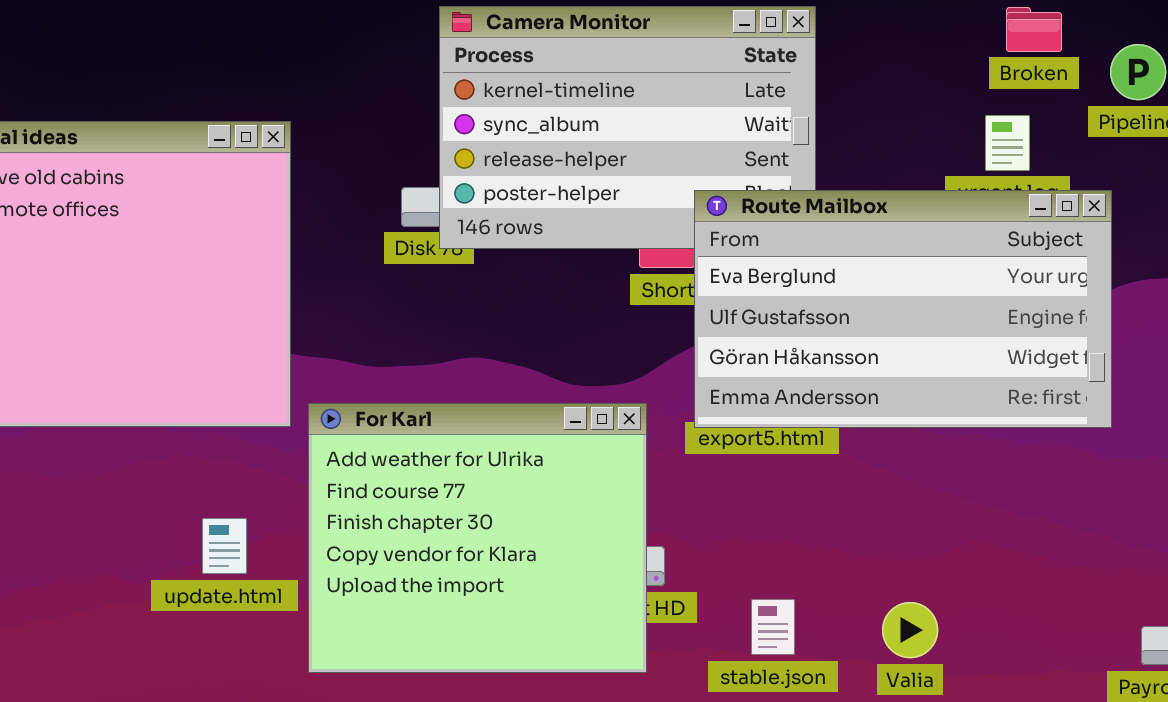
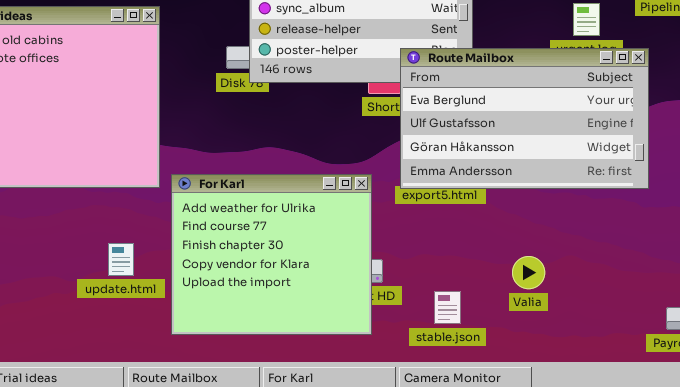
Valia: [882,602,938,658] -> [512,256,545,289], moved

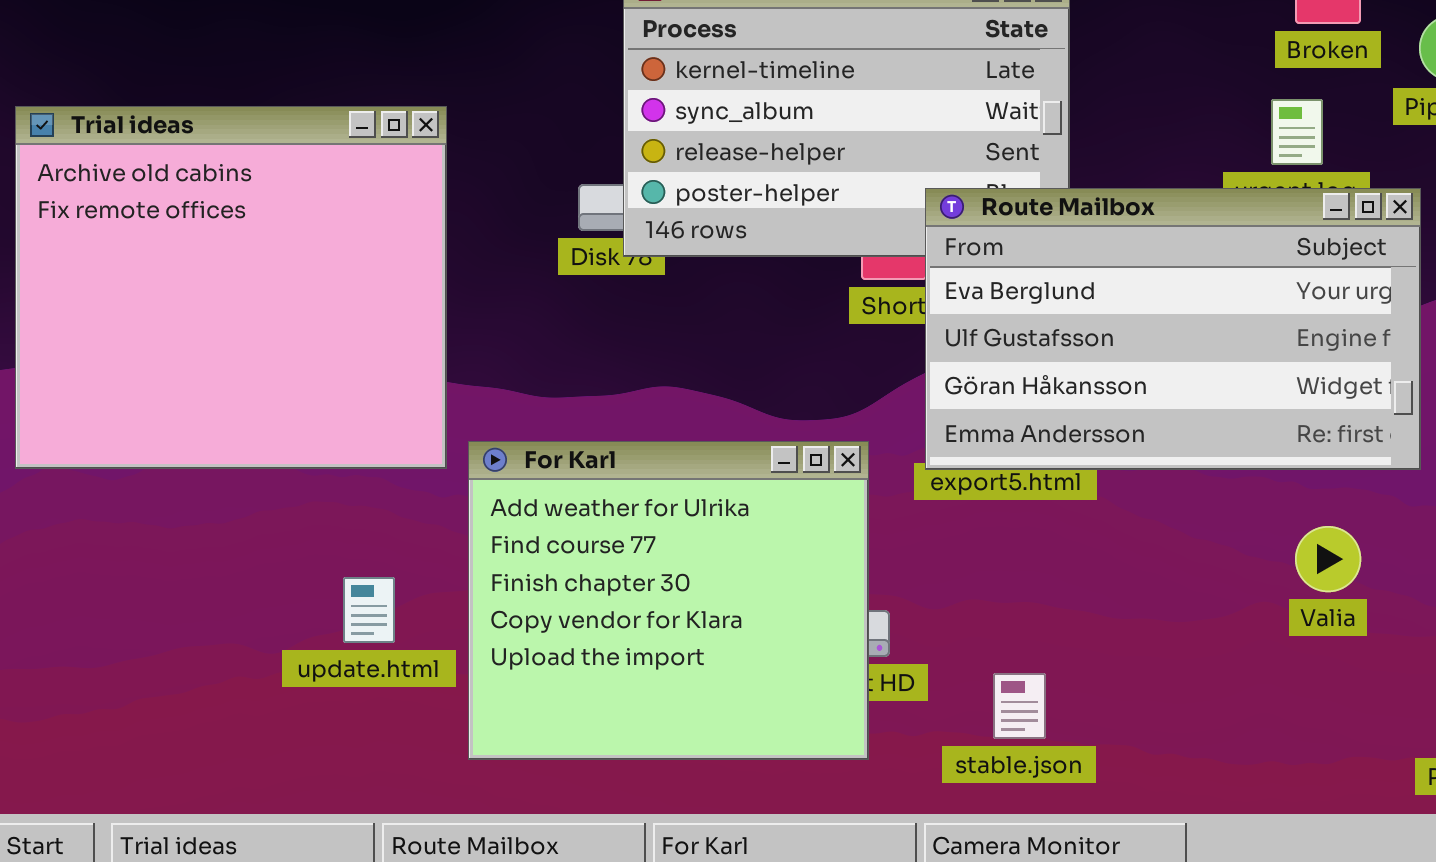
Valia: [512,256,545,289] -> [1295,526,1361,592], moved

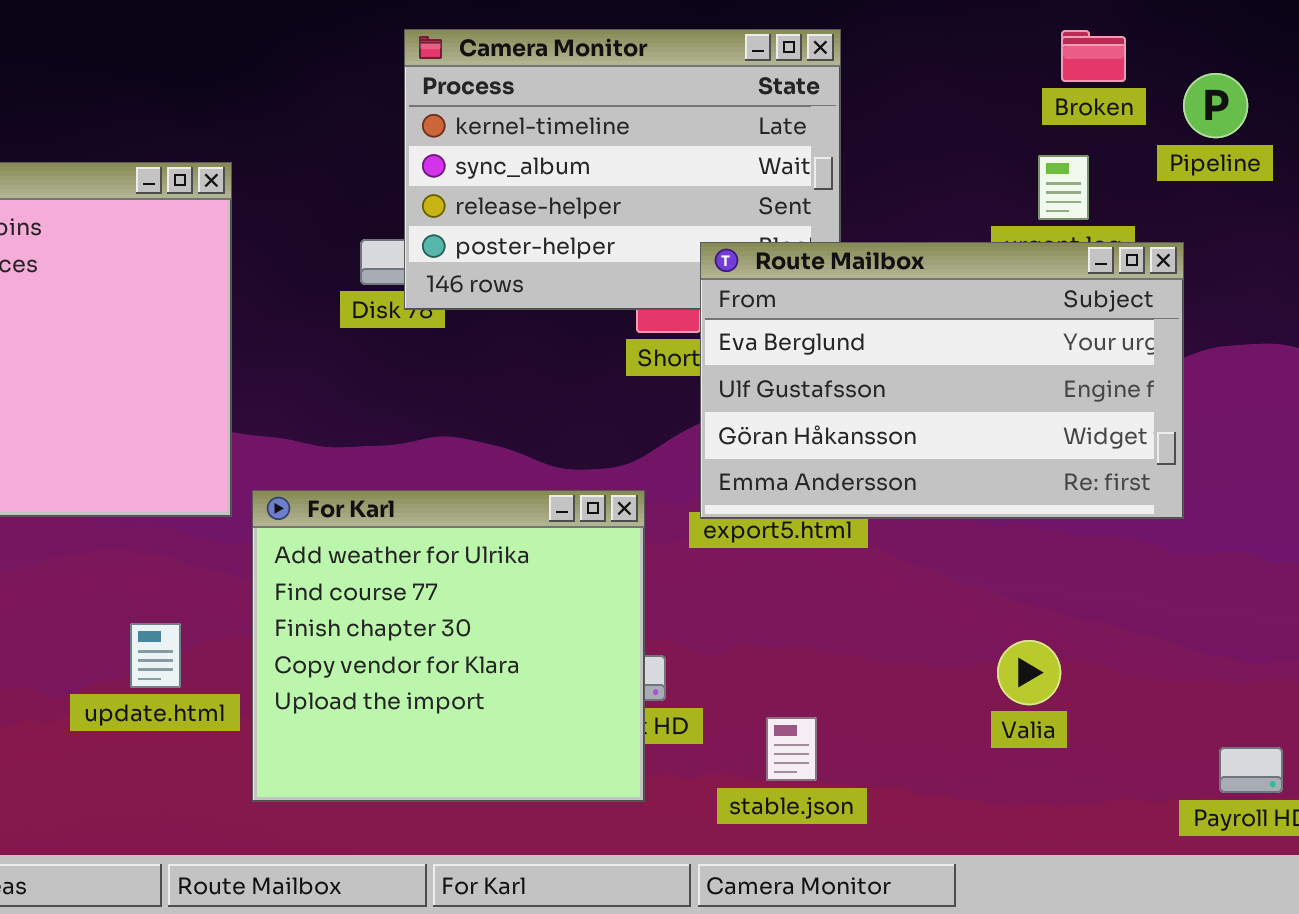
Valia: [1295,526,1361,592] -> [997,640,1061,705], moved

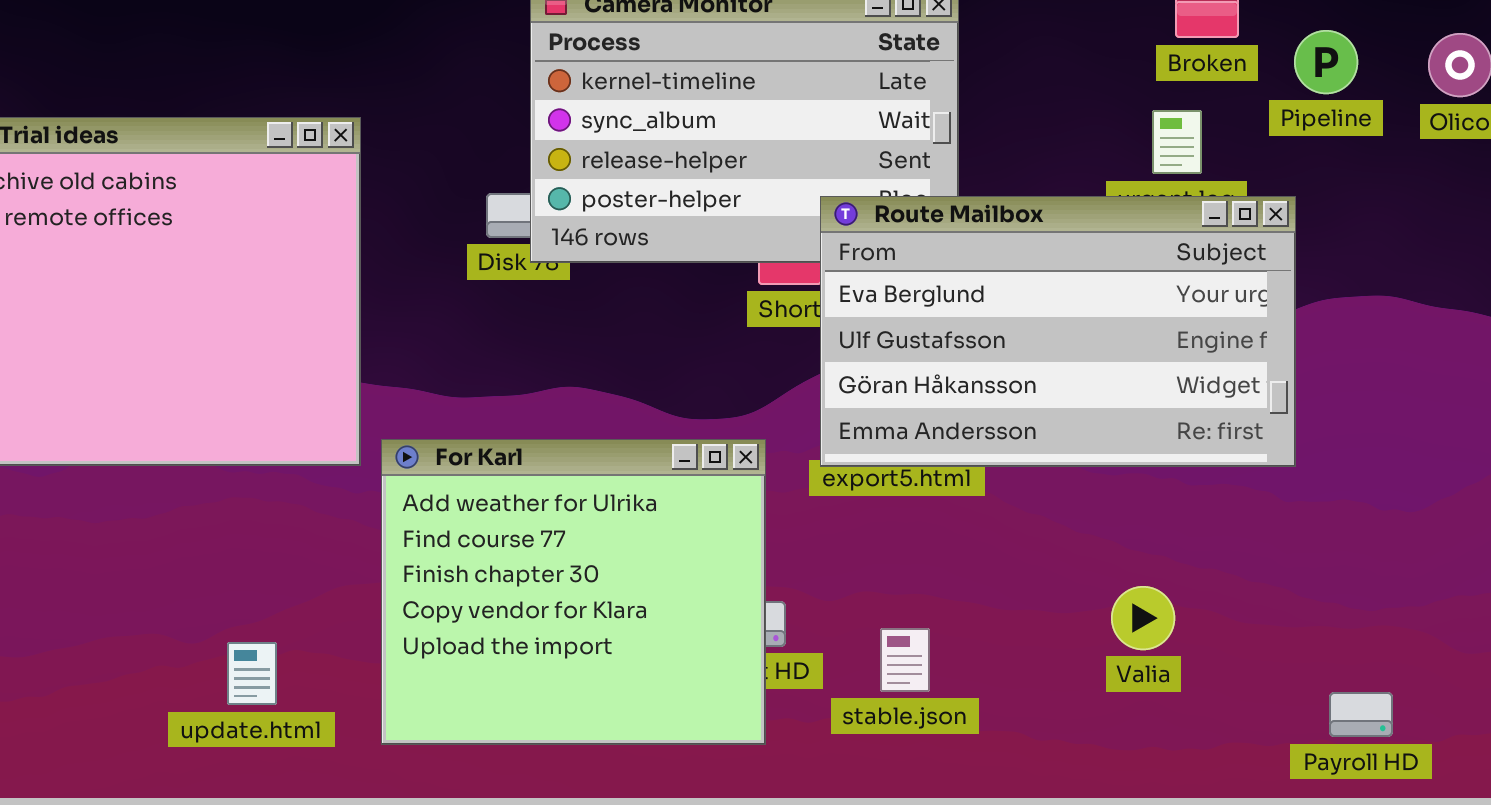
update.html: [130,623,181,688] -> [227,642,277,705], moved
stable.json: [766,717,817,781] -> [880,628,930,692], moved

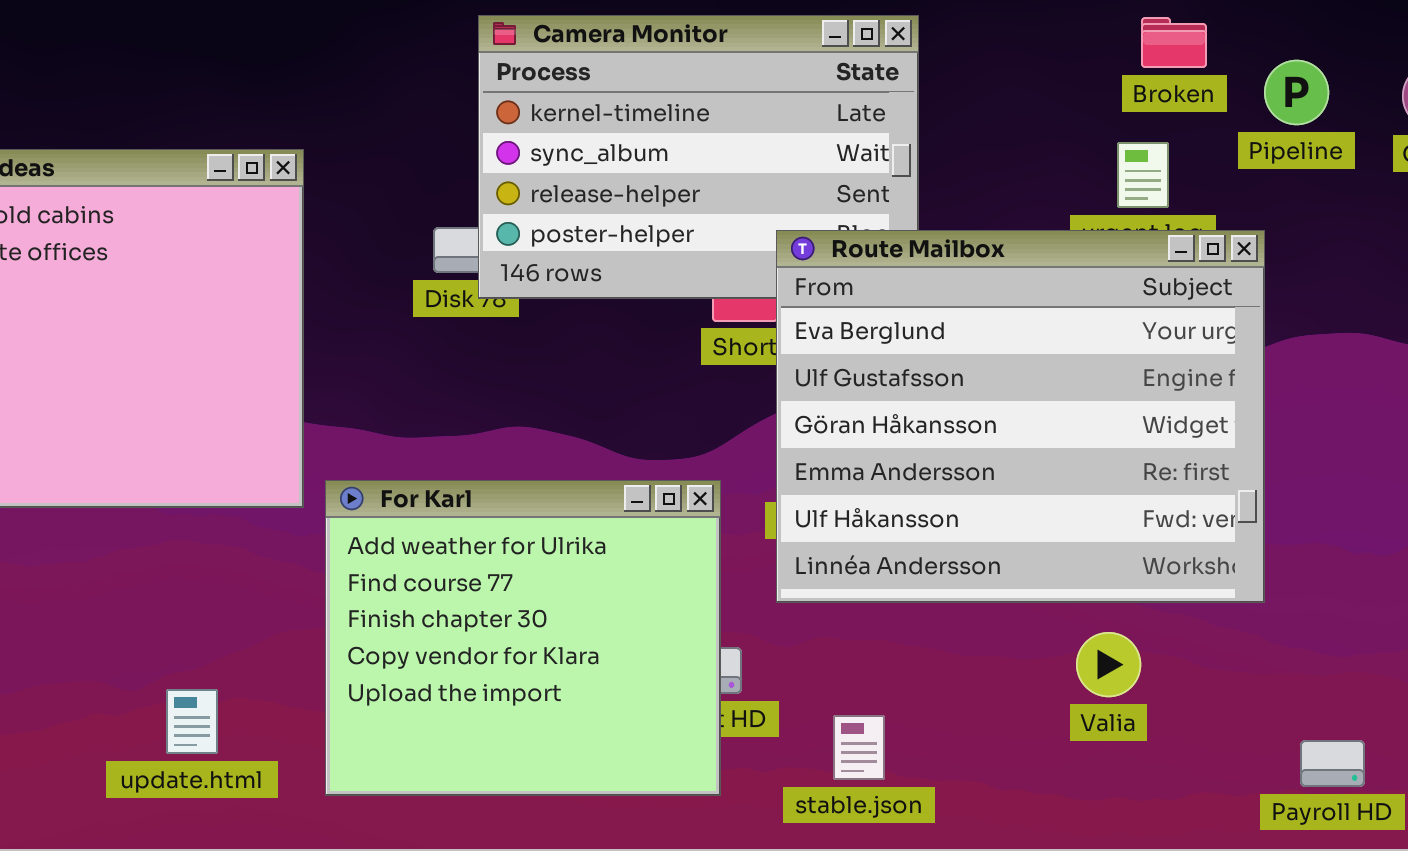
Route Mailbox: [820,196,1296,467] -> [776,230,1265,603], resized
stable.json: [880,628,930,692] -> [833,715,885,780], moved

